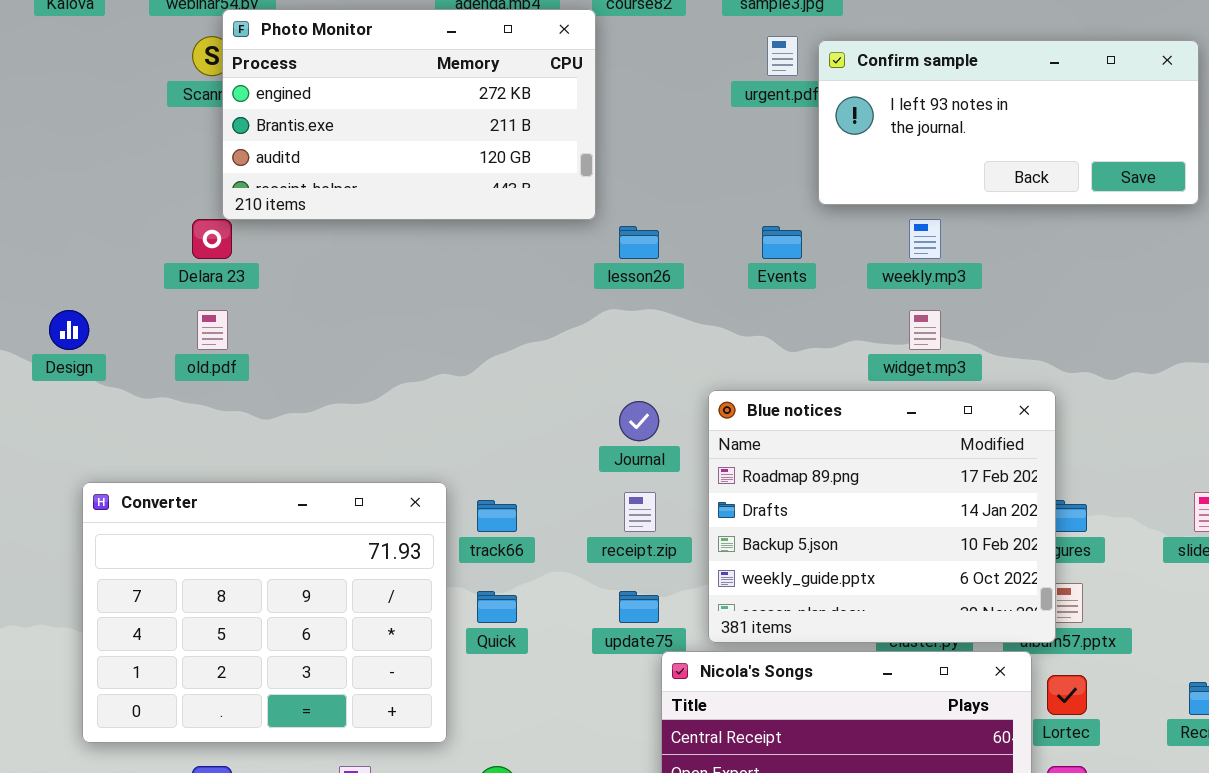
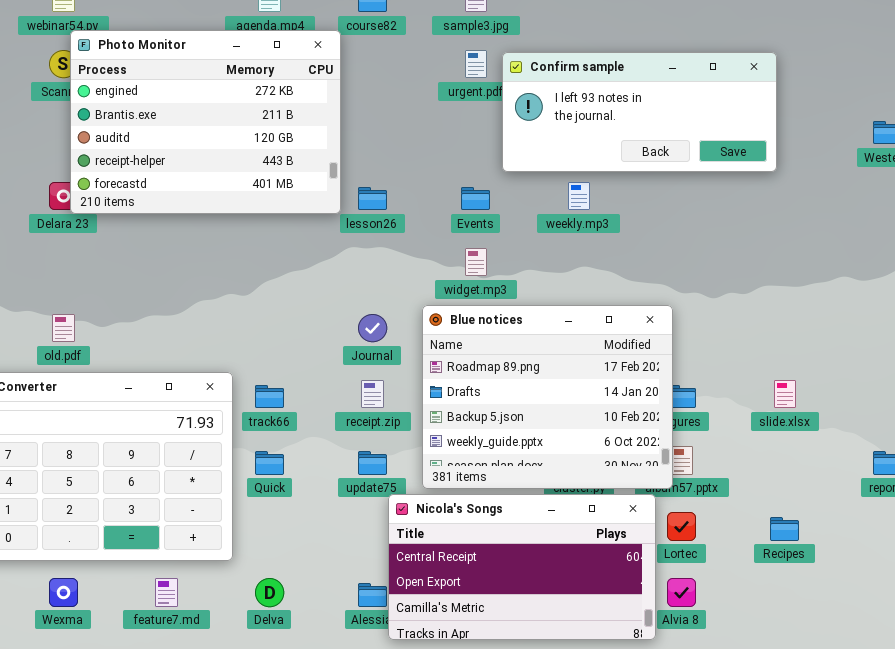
Photo Monitor: [222,9,596,220] -> [70,30,341,214], resized
old.pdf: [197,310,228,350] -> [52,314,75,342], moved
widget.mp3: [909,310,941,350] -> [465,248,487,276], moved

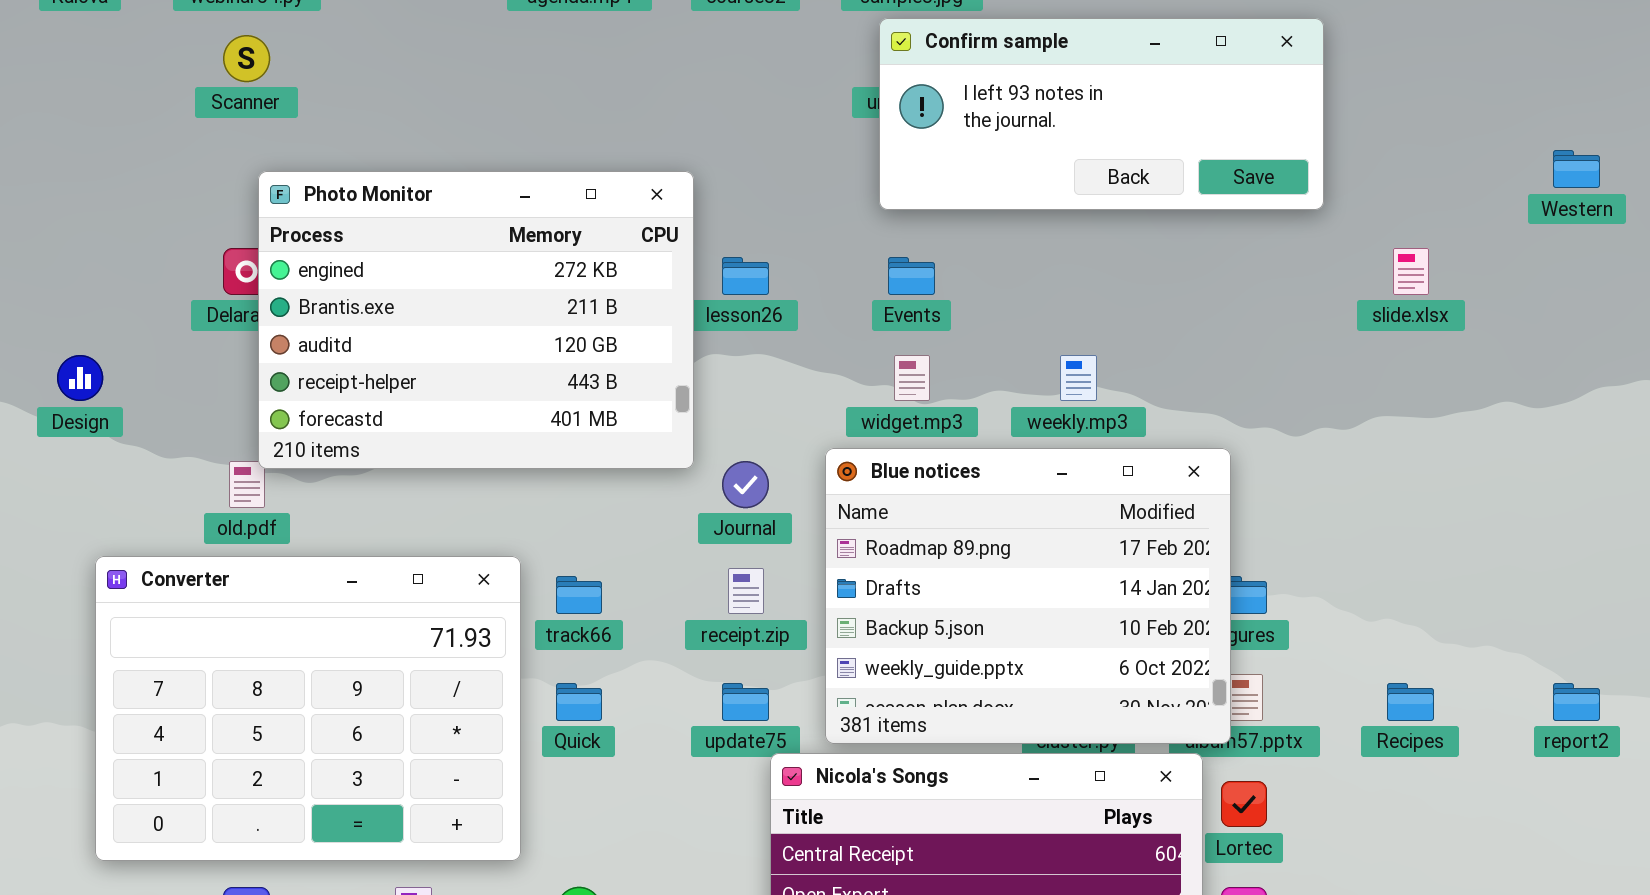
Photo Monitor: [70,30,341,214] -> [258,171,694,469], moved
Confirm sample: [502,52,777,172] -> [879,18,1324,210], moved
weekly.mp3: [568,182,590,210] -> [1060,355,1097,401], moved
slide.xlsx: [774,380,796,408] -> [1393,248,1429,295], moved
Recipes: [770,517,799,541] -> [1387,683,1434,721], moved

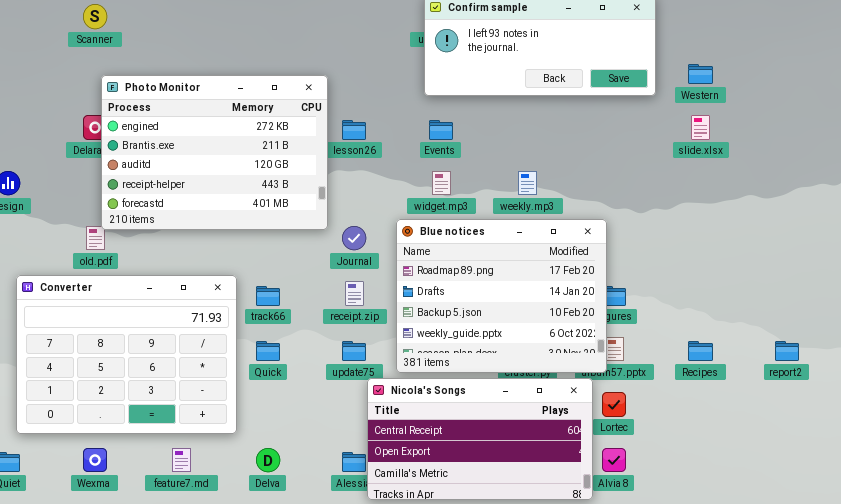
Western: [1553,150,1600,188] -> [688,64,713,84], moved

